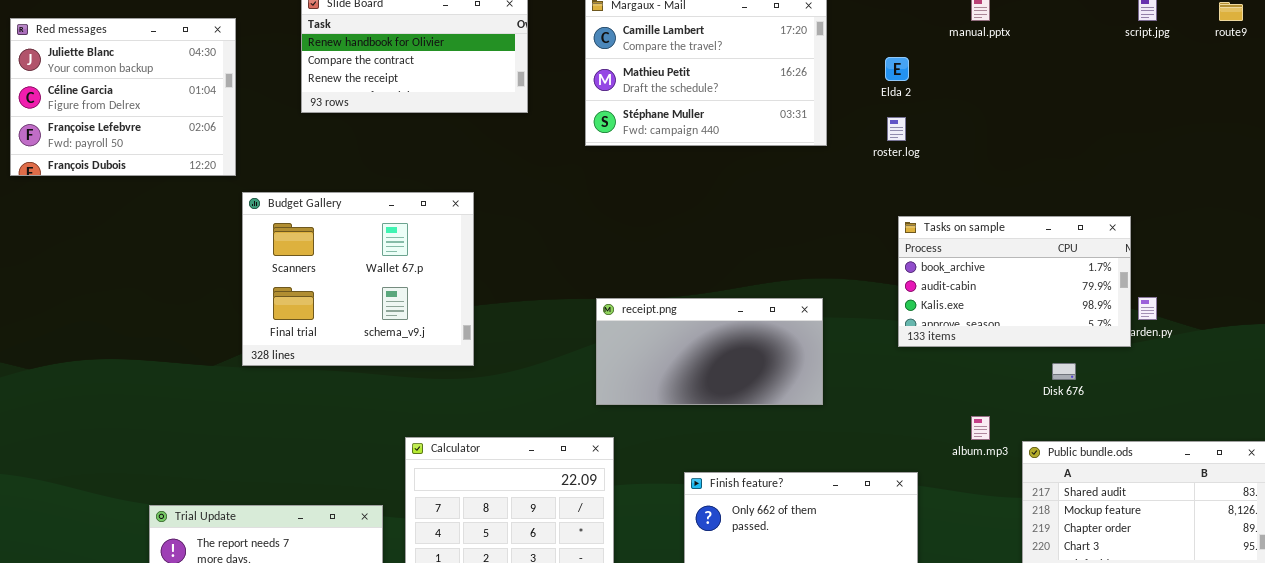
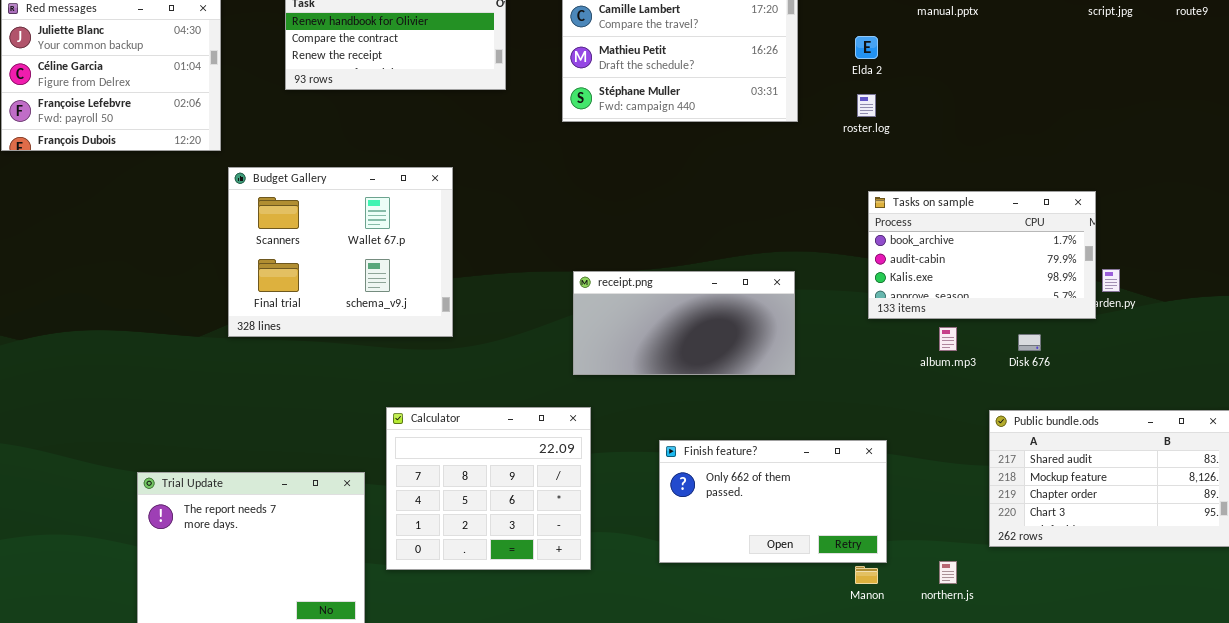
album.mp3: [971,416,990,440] -> [939,327,957,351], moved

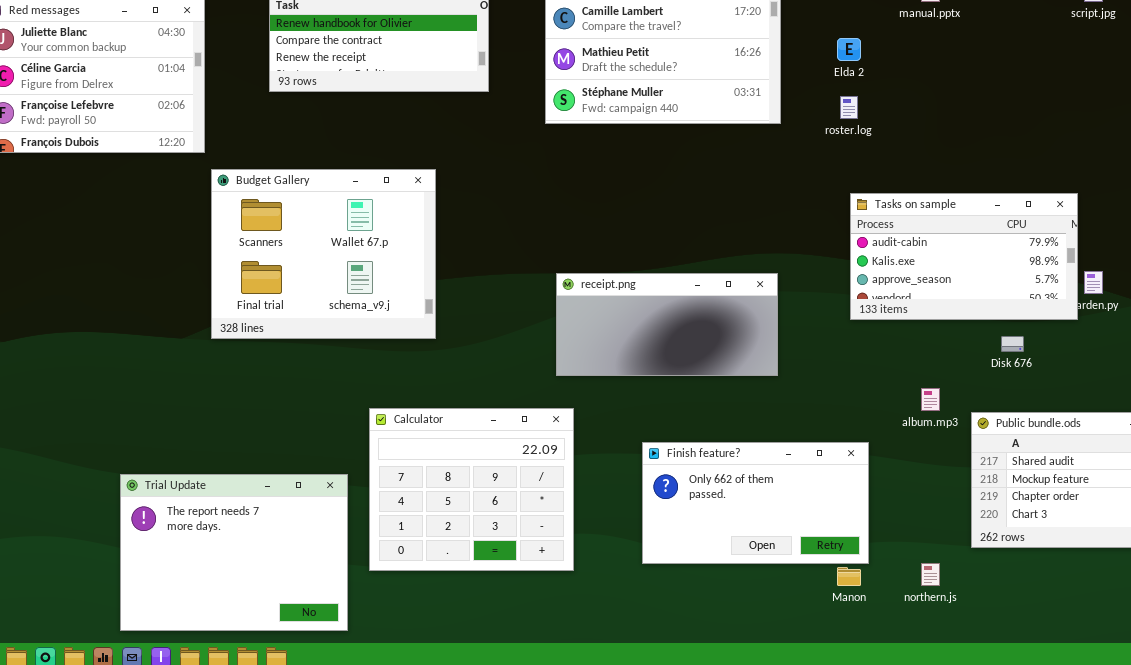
Tasks on sample: [868,191,1096,319] -> [850,193,1078,320], scrolled down 1 row
album.mp3: [939,327,957,351] -> [921,388,940,411], moved

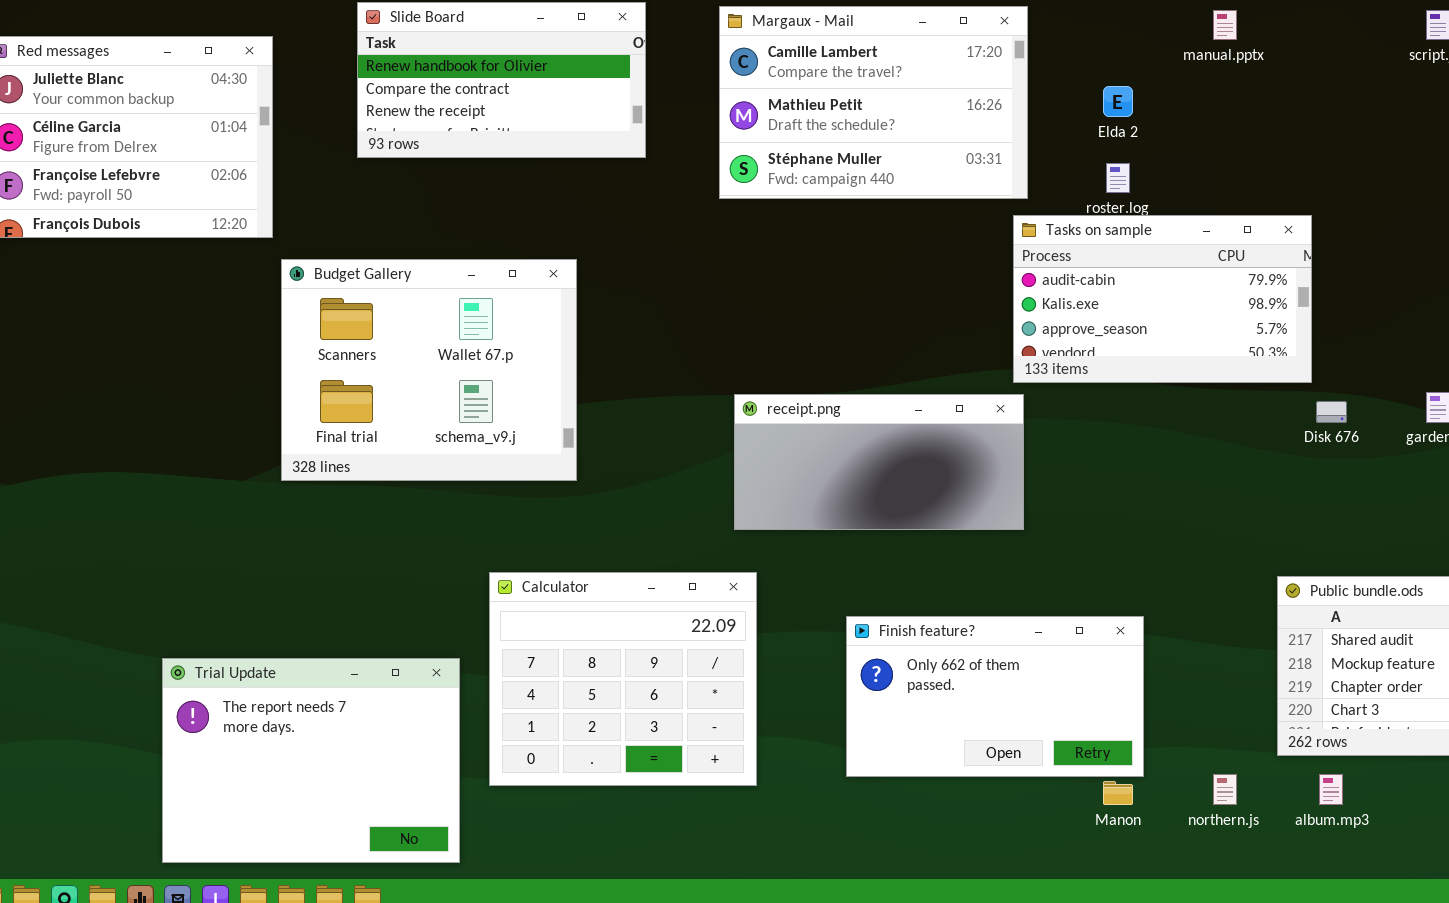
Tasks on sample: [850,193,1078,320] -> [1013,215,1312,383], moved
Disk 676: [1001,336,1024,352] -> [1316,401,1347,423], moved
album.mp3: [921,388,940,411] -> [1319,774,1343,805], moved

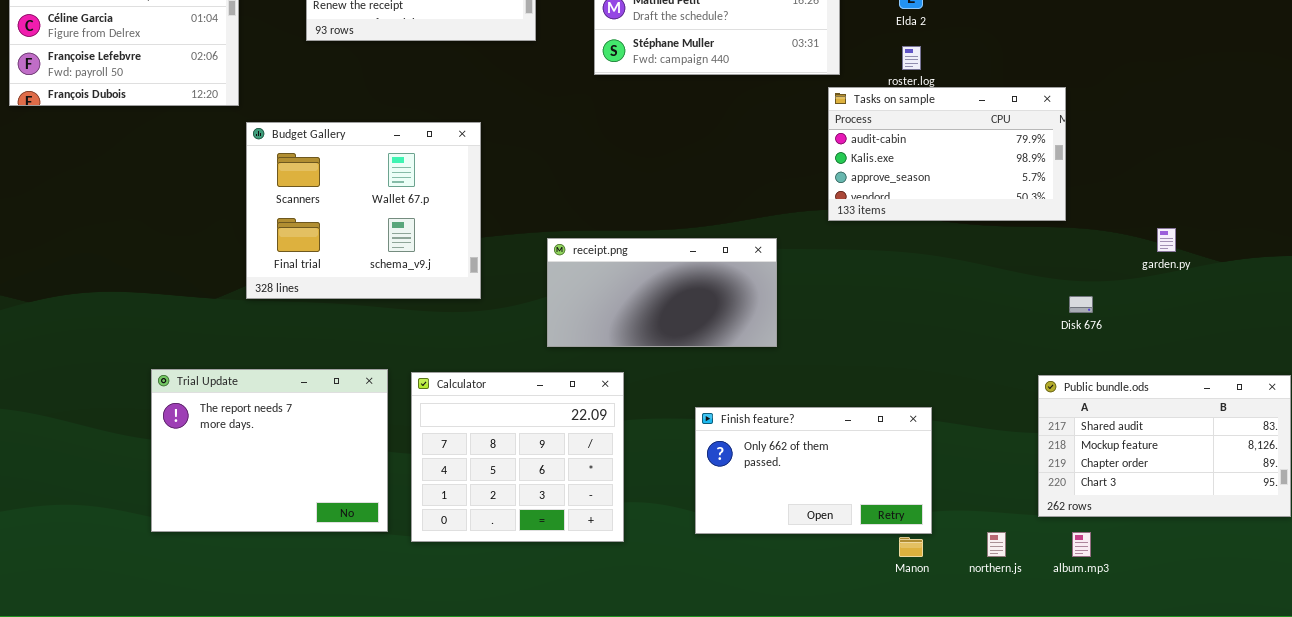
receipt.png: [734,394,1024,530] -> [547,238,777,347], moved
Disk 676: [1316,401,1347,423] -> [1069,296,1093,313], moved
Trial Update: [162,658,460,863] -> [151,369,388,532], moved

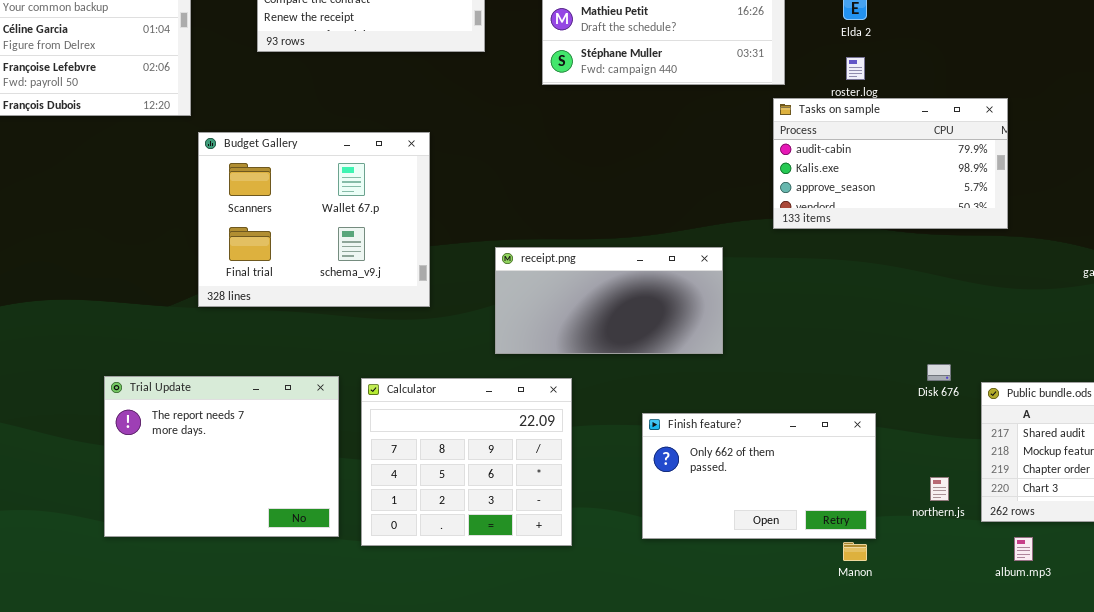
Disk 676: [1069,296,1093,313] -> [927,364,951,381], moved
northern.js: [987,532,1006,557] -> [930,477,949,501], moved

